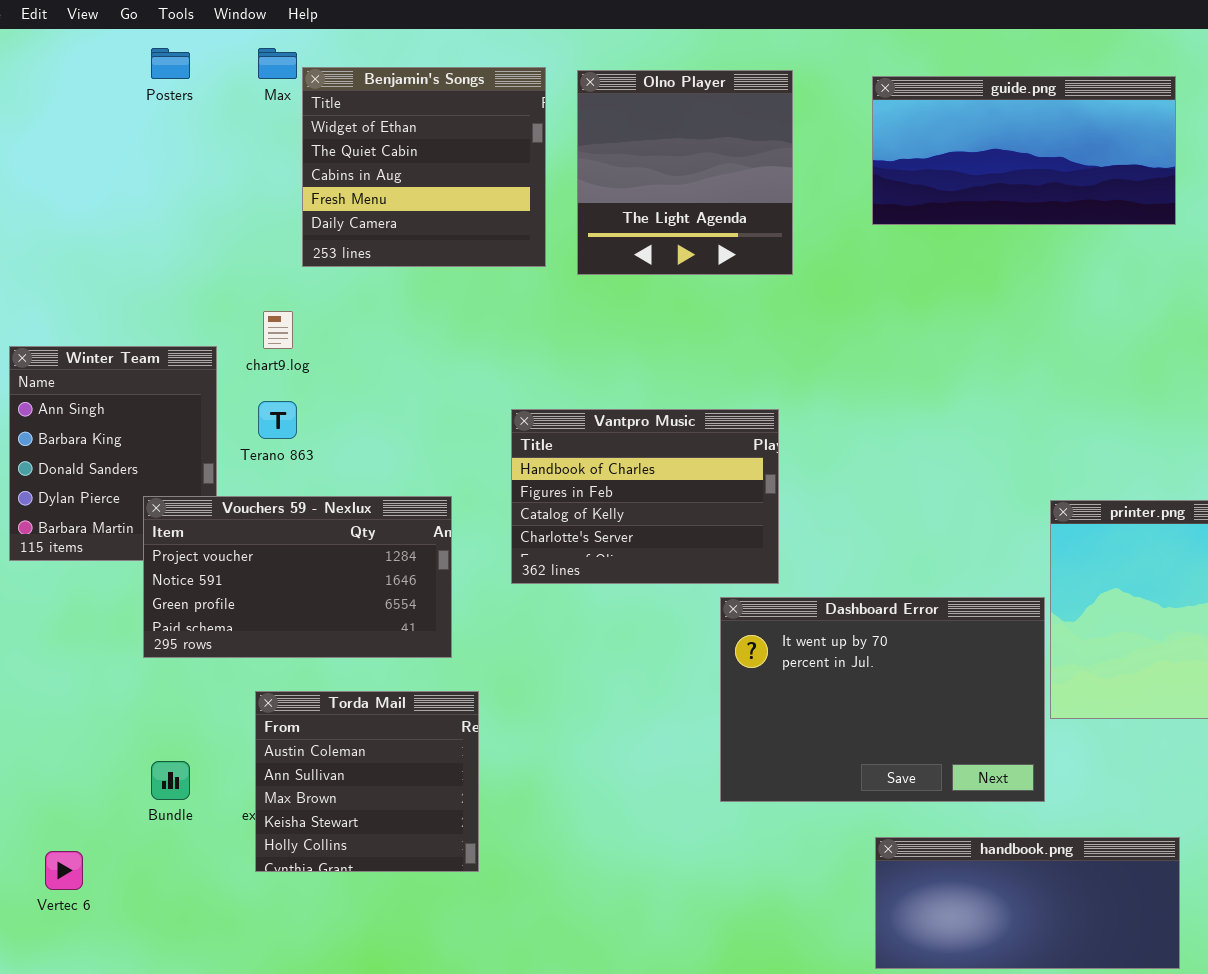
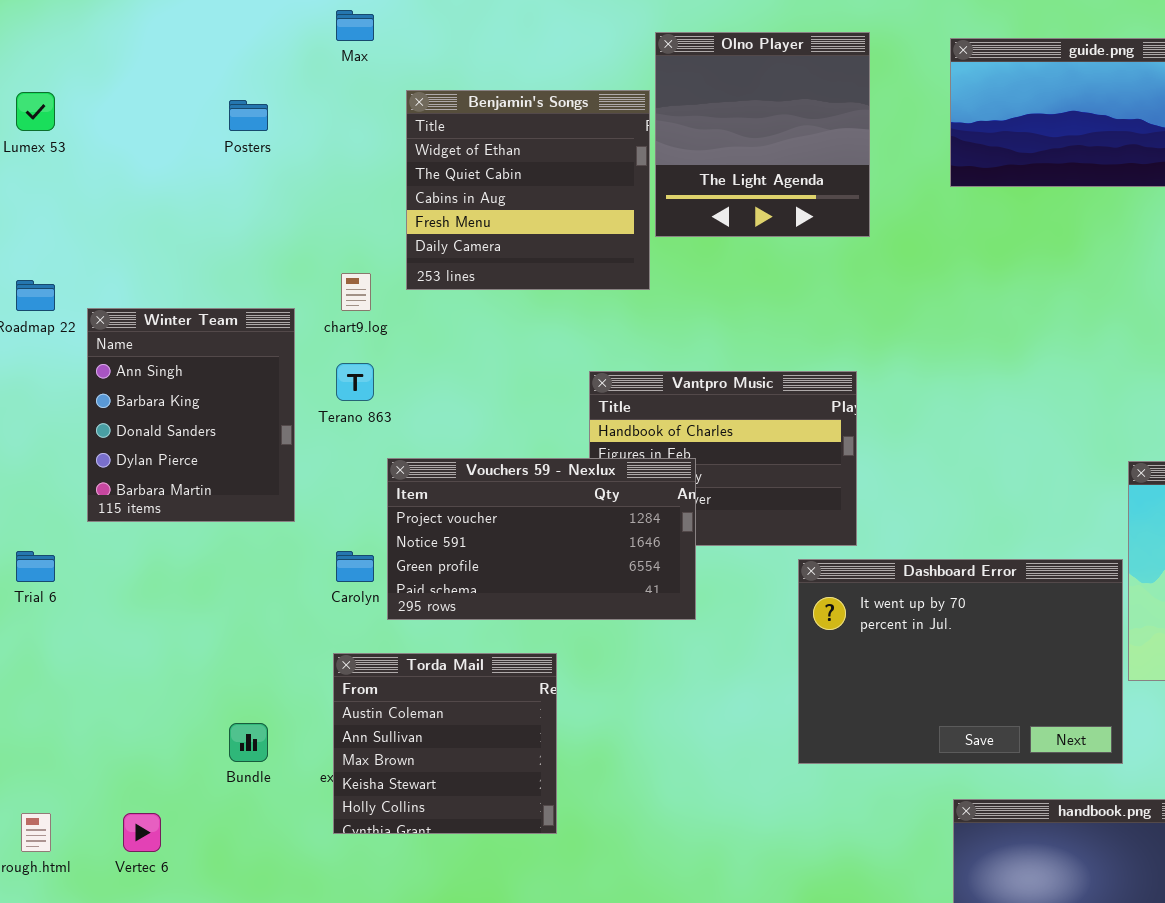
Posters: [151,48,190,79] -> [229,100,268,131], moved
Benjamin's Songs: [302,67,546,267] -> [406,90,650,290], moved
Vouchers 59 - Nexlux: [143,496,452,658] -> [387,458,696,620], moved

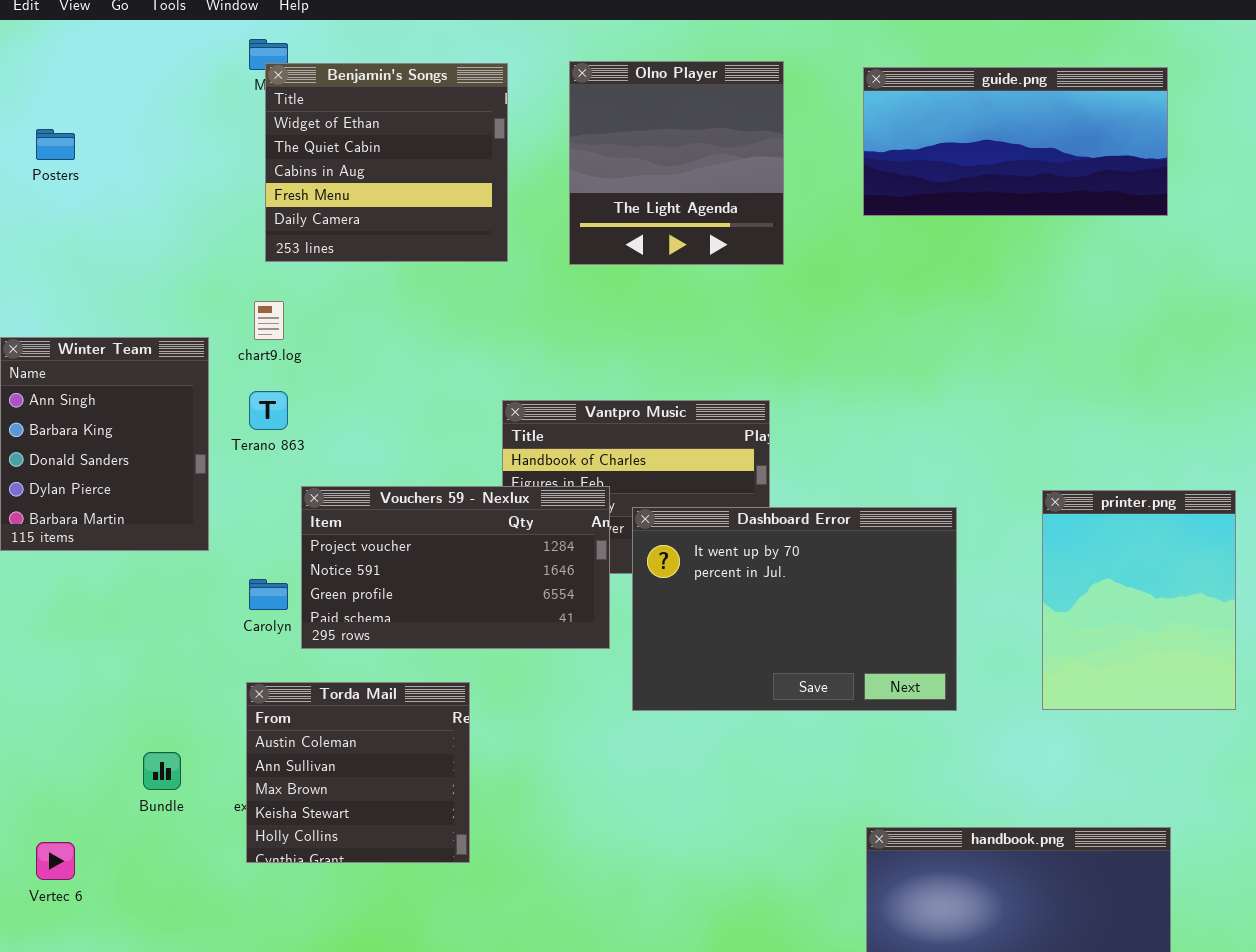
Benjamin's Songs: [406,90,650,290] -> [265,63,508,262], moved
Posters: [229,100,268,131] -> [36,129,75,160], moved
Dashboard Error: [798,559,1123,764] -> [632,507,957,711], moved

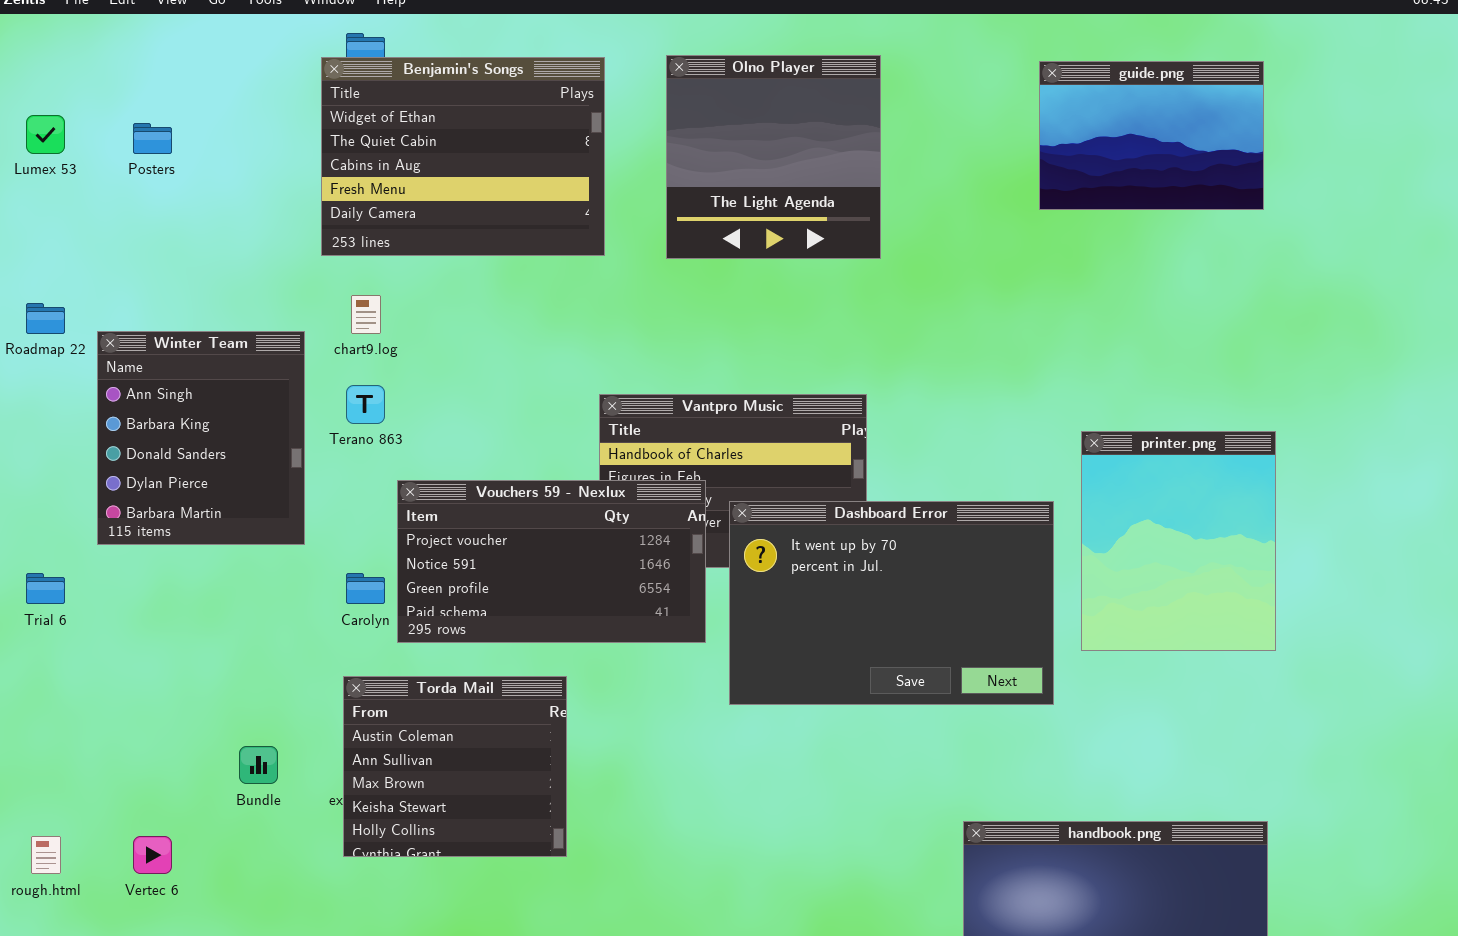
Benjamin's Songs: [265,63,508,262] -> [321,57,605,256], resized
guide.png: [863,67,1168,216] -> [1039,61,1264,210], resized
printer.png: [1042,490,1236,710] -> [1081,431,1276,651], moved

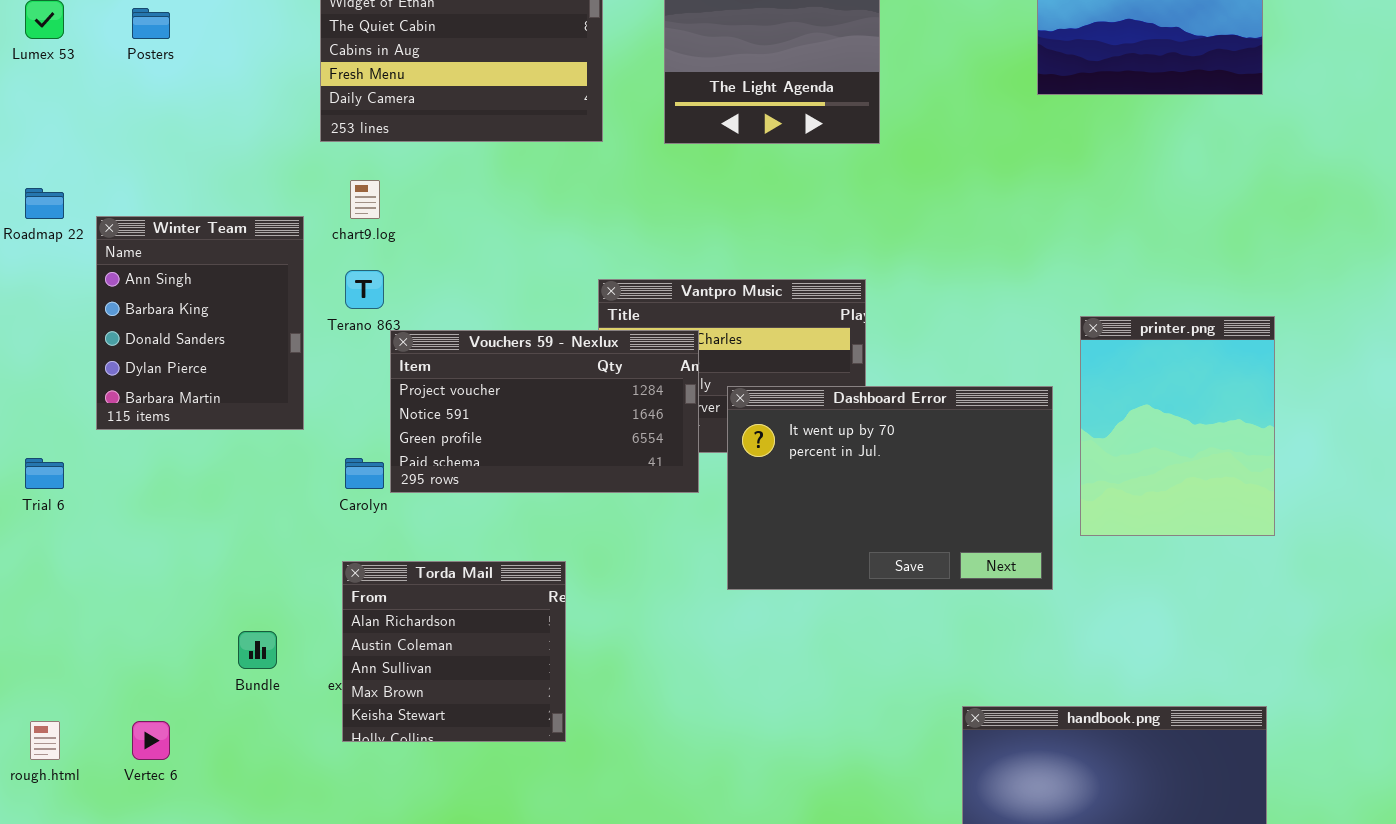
Vouchers 59 - Nexlux: [397,480,706,643] -> [390,330,699,493], moved
Torda Mail: [343,676,567,857] -> [342,561,566,742], scrolled up 1 row

